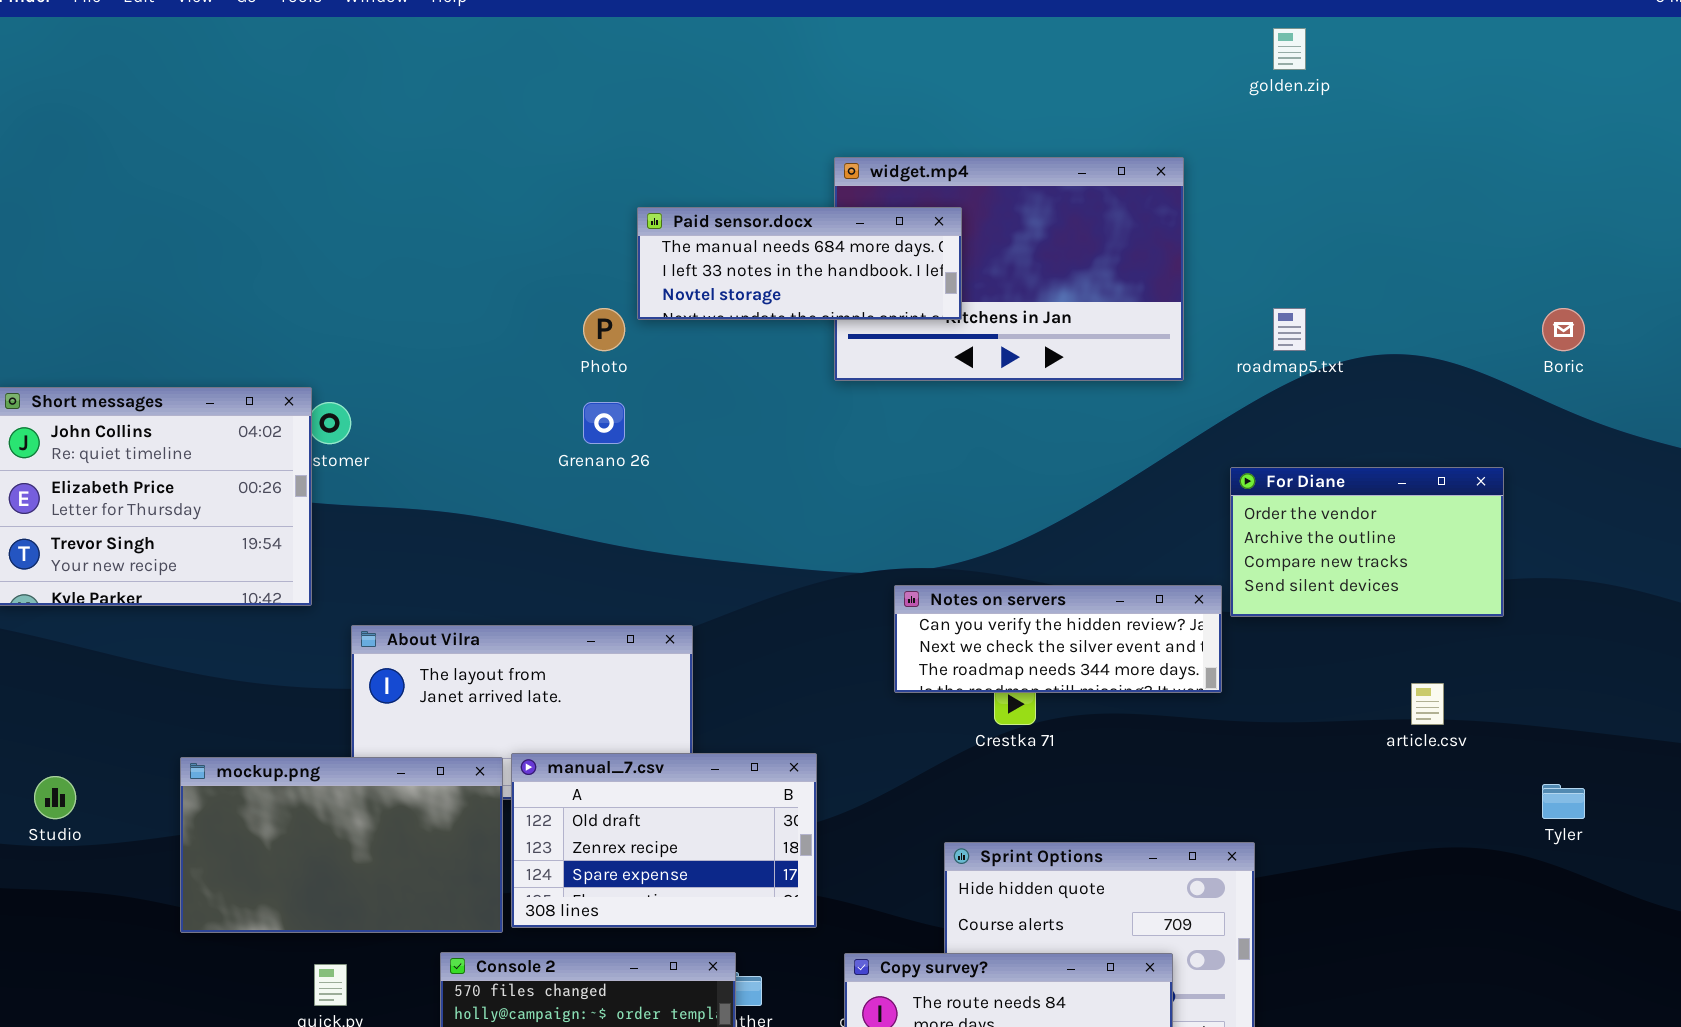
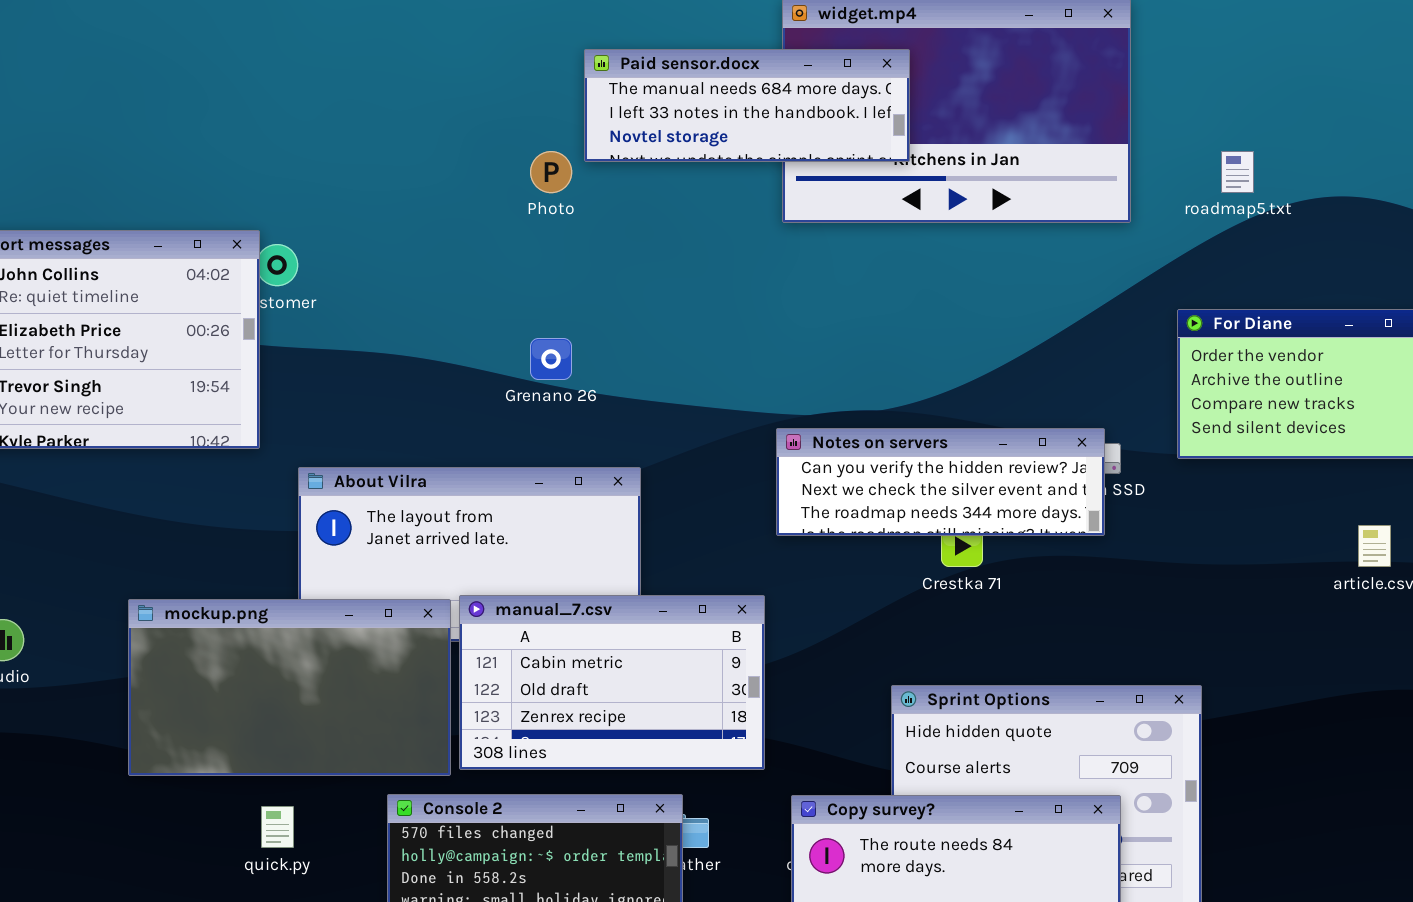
Grenano 26: [583,402,625,444] -> [530,338,572,380], moved
Notes on servers: [894,585,1222,693] -> [776,428,1105,536], moved
manual_7.csv: [511,753,817,928] -> [459,595,765,770], scrolled up 1 row

